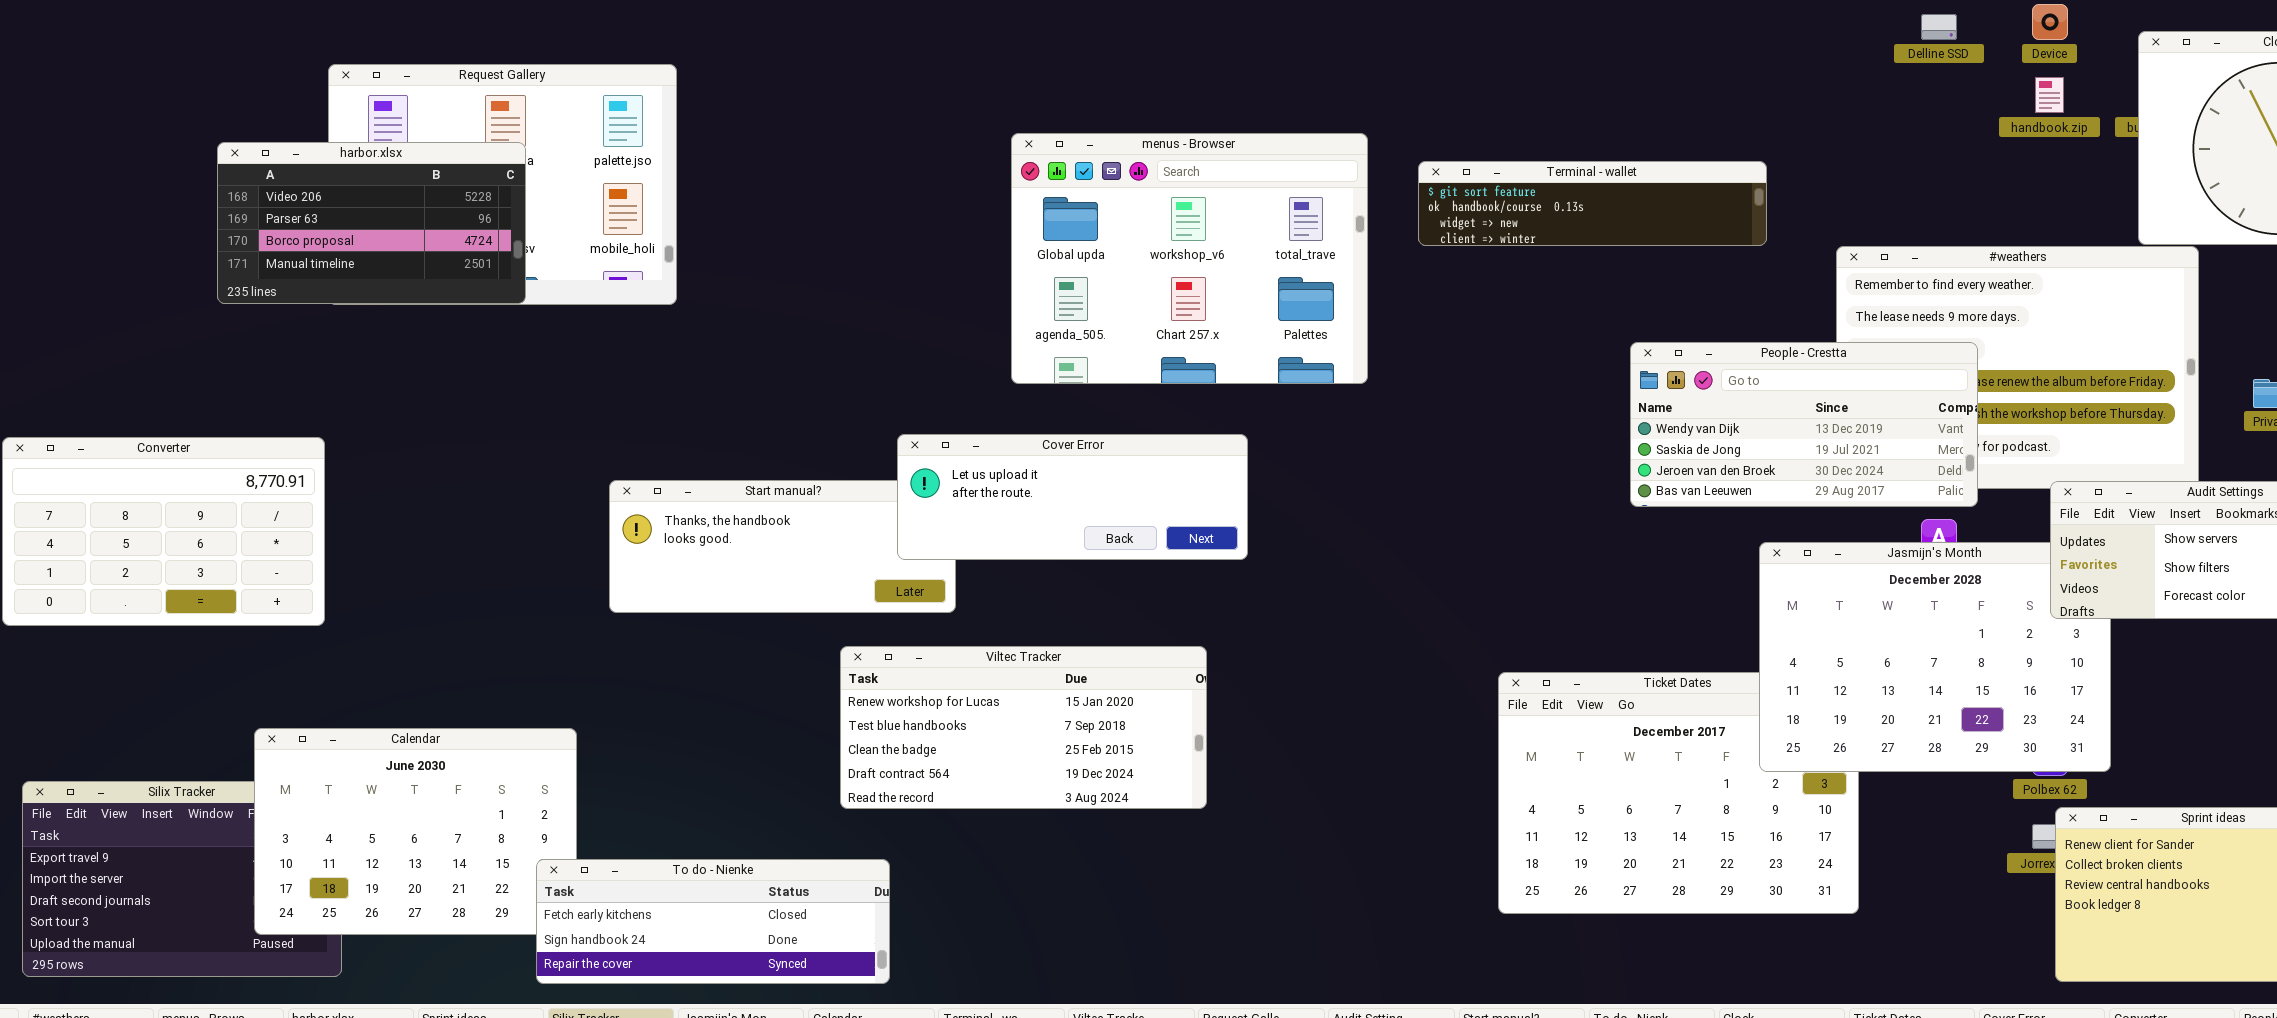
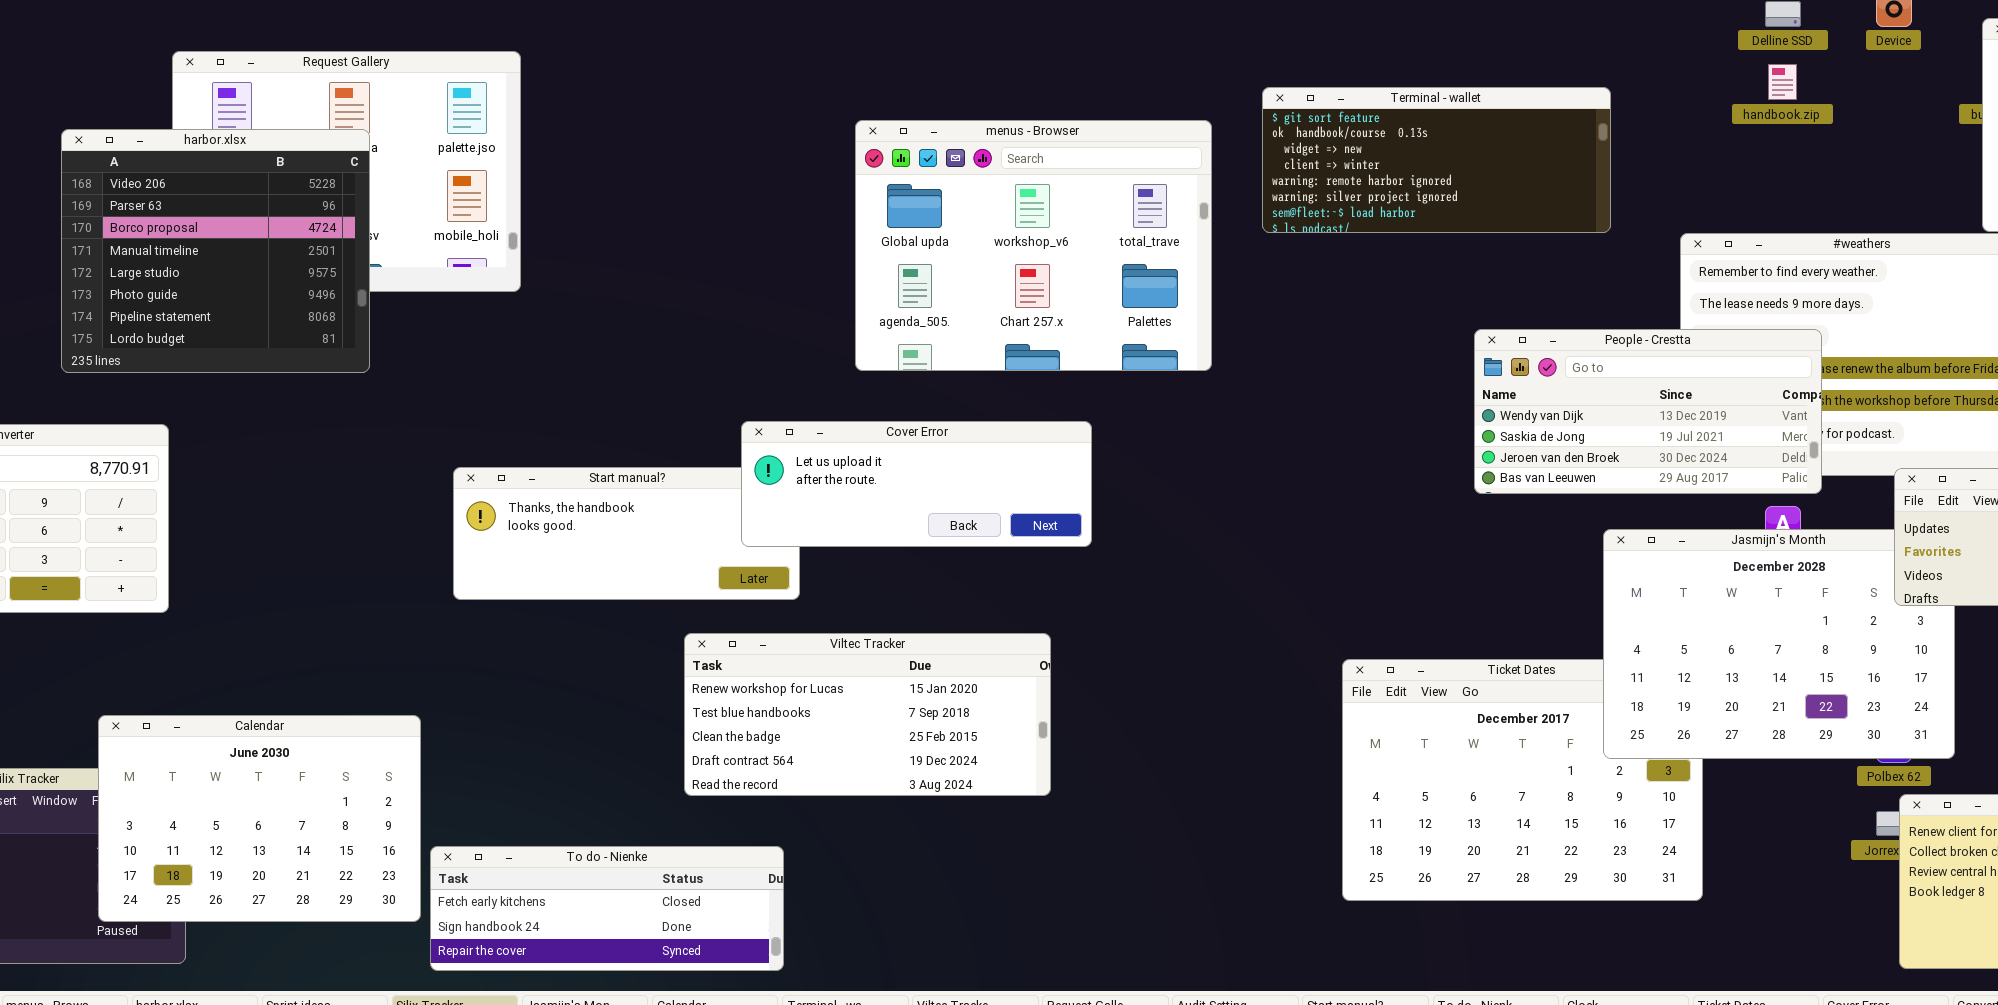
handbook.zip: [2035,77,2064,113] -> [1768,64,1797,100], moved
harbor.xlsx: [217,142,526,304] -> [61,129,370,373], resized
Terminal - wallet: [1418,161,1767,246] -> [1262,87,1611,233], resized
To do - Nienke: [536,859,890,984] -> [430,846,784,971], moved

